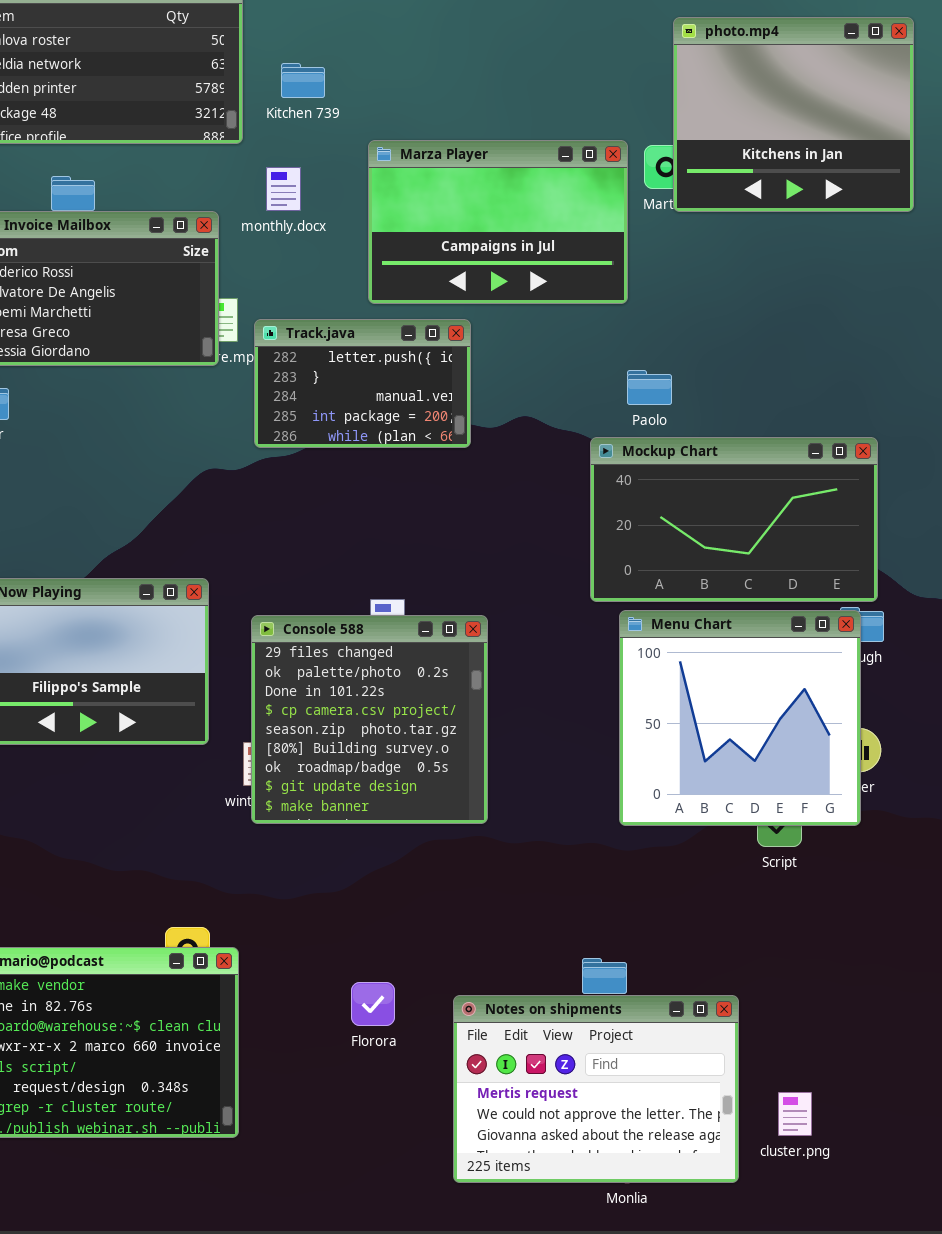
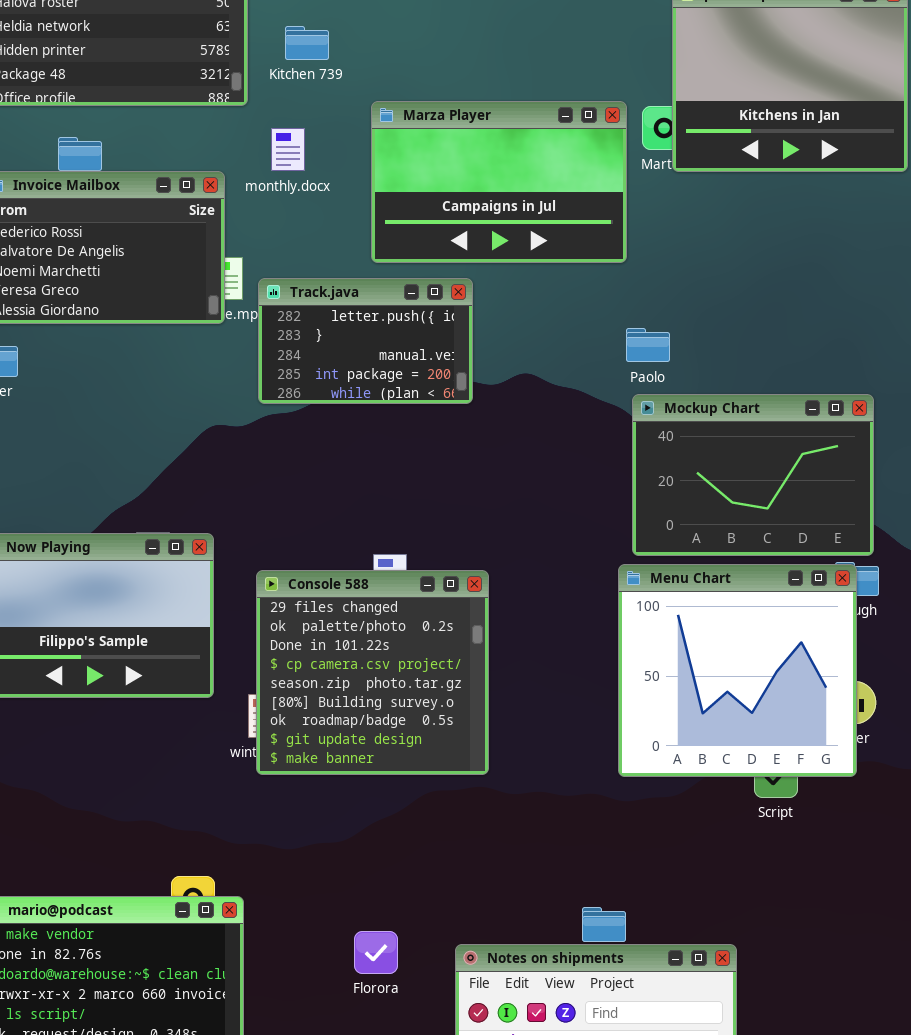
Mockup Chart: [590,437,878,602] -> [632,394,874,556], resized

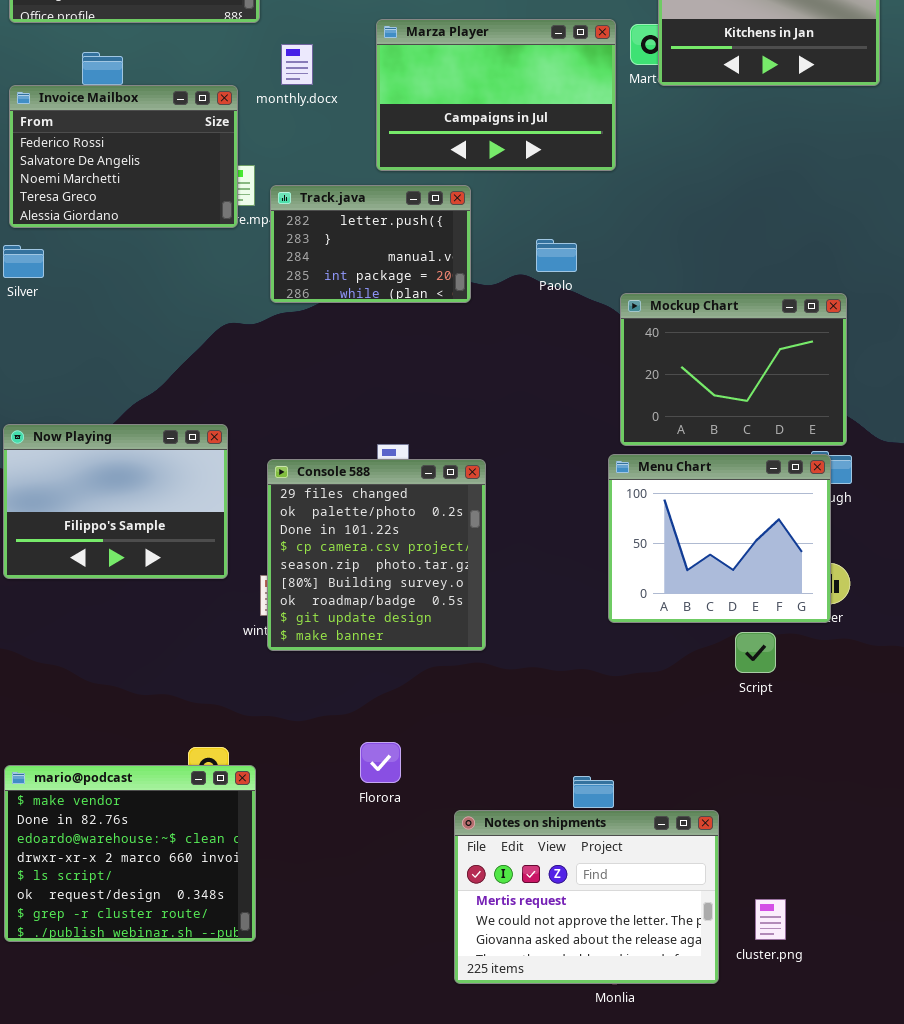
Paolo: [626,328,670,362] -> [536,239,577,272], moved
Menu Chart: [618,564,857,777] -> [608,454,831,623], resized
Florora: [354,931,398,974] -> [360,742,401,783], moved

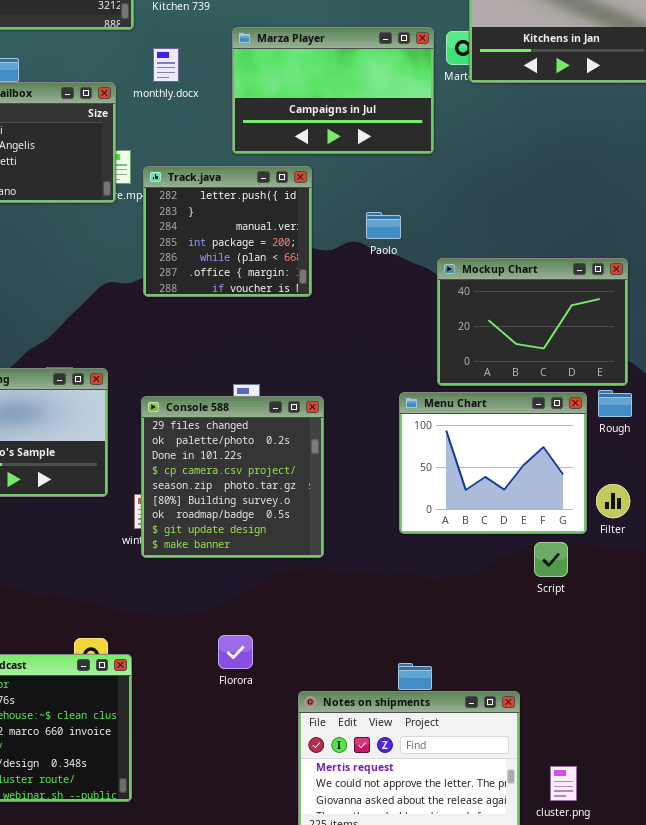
Track.java: [270,185,471,303] -> [143,166,312,297], resized
Menu Chart: [608,454,831,623] -> [399,392,587,534], moved

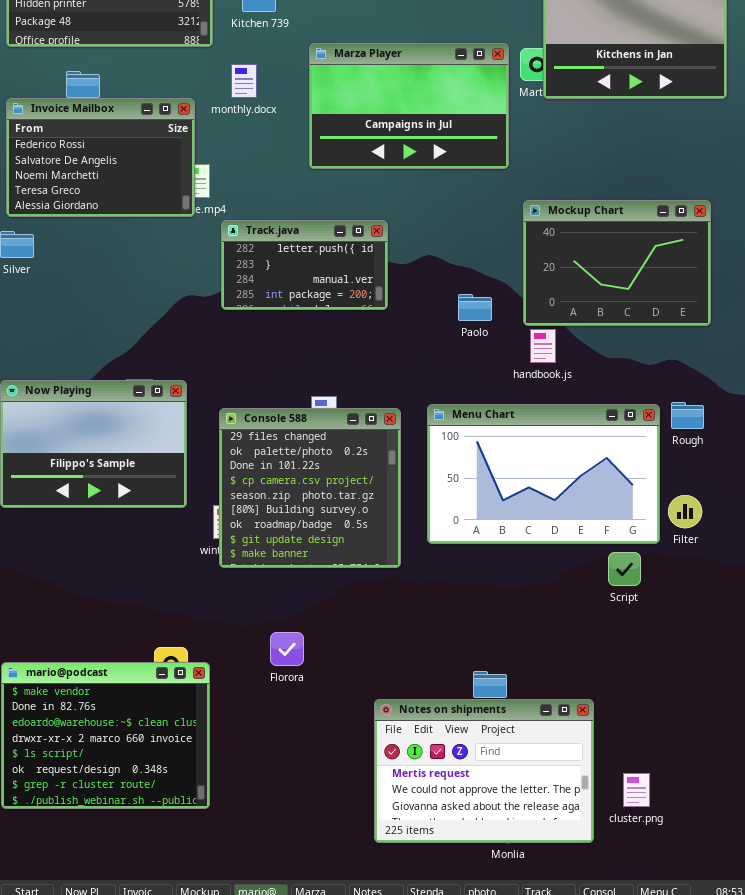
Track.java: [143,166,312,297] -> [221,220,388,310], resized
Paolo: [366,212,401,239] -> [458,294,492,321], moved
Mockup Chart: [437,258,628,386] -> [523,200,711,326], moved
Menu Chart: [399,392,587,534] -> [427,404,660,544], resized
Florora: [218,635,253,669] -> [270,632,304,666], moved

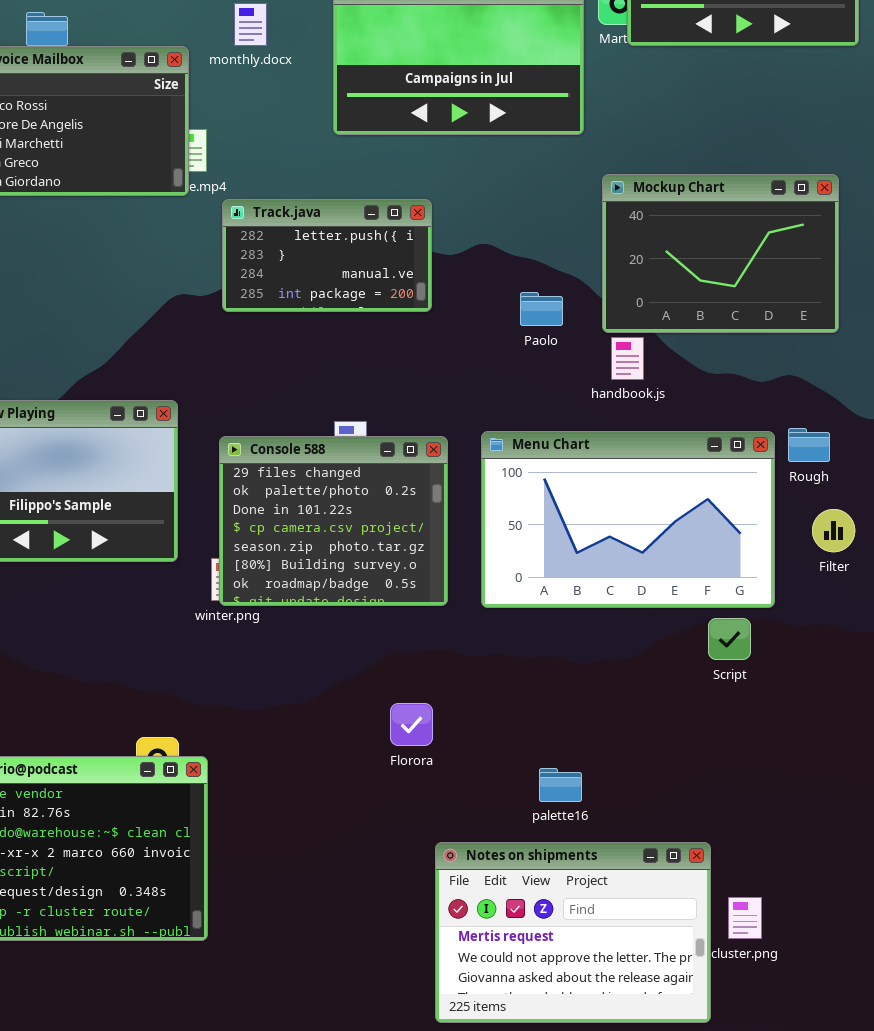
Console 588: [219,408,401,568] -> [219,436,448,606], resized
Filter: [668,495,702,528] -> [812,509,855,552], moved
Florora: [270,632,304,666] -> [390,703,433,746], moved
Notes on shipments: [374,699,594,843] -> [435,842,711,1023], moved

